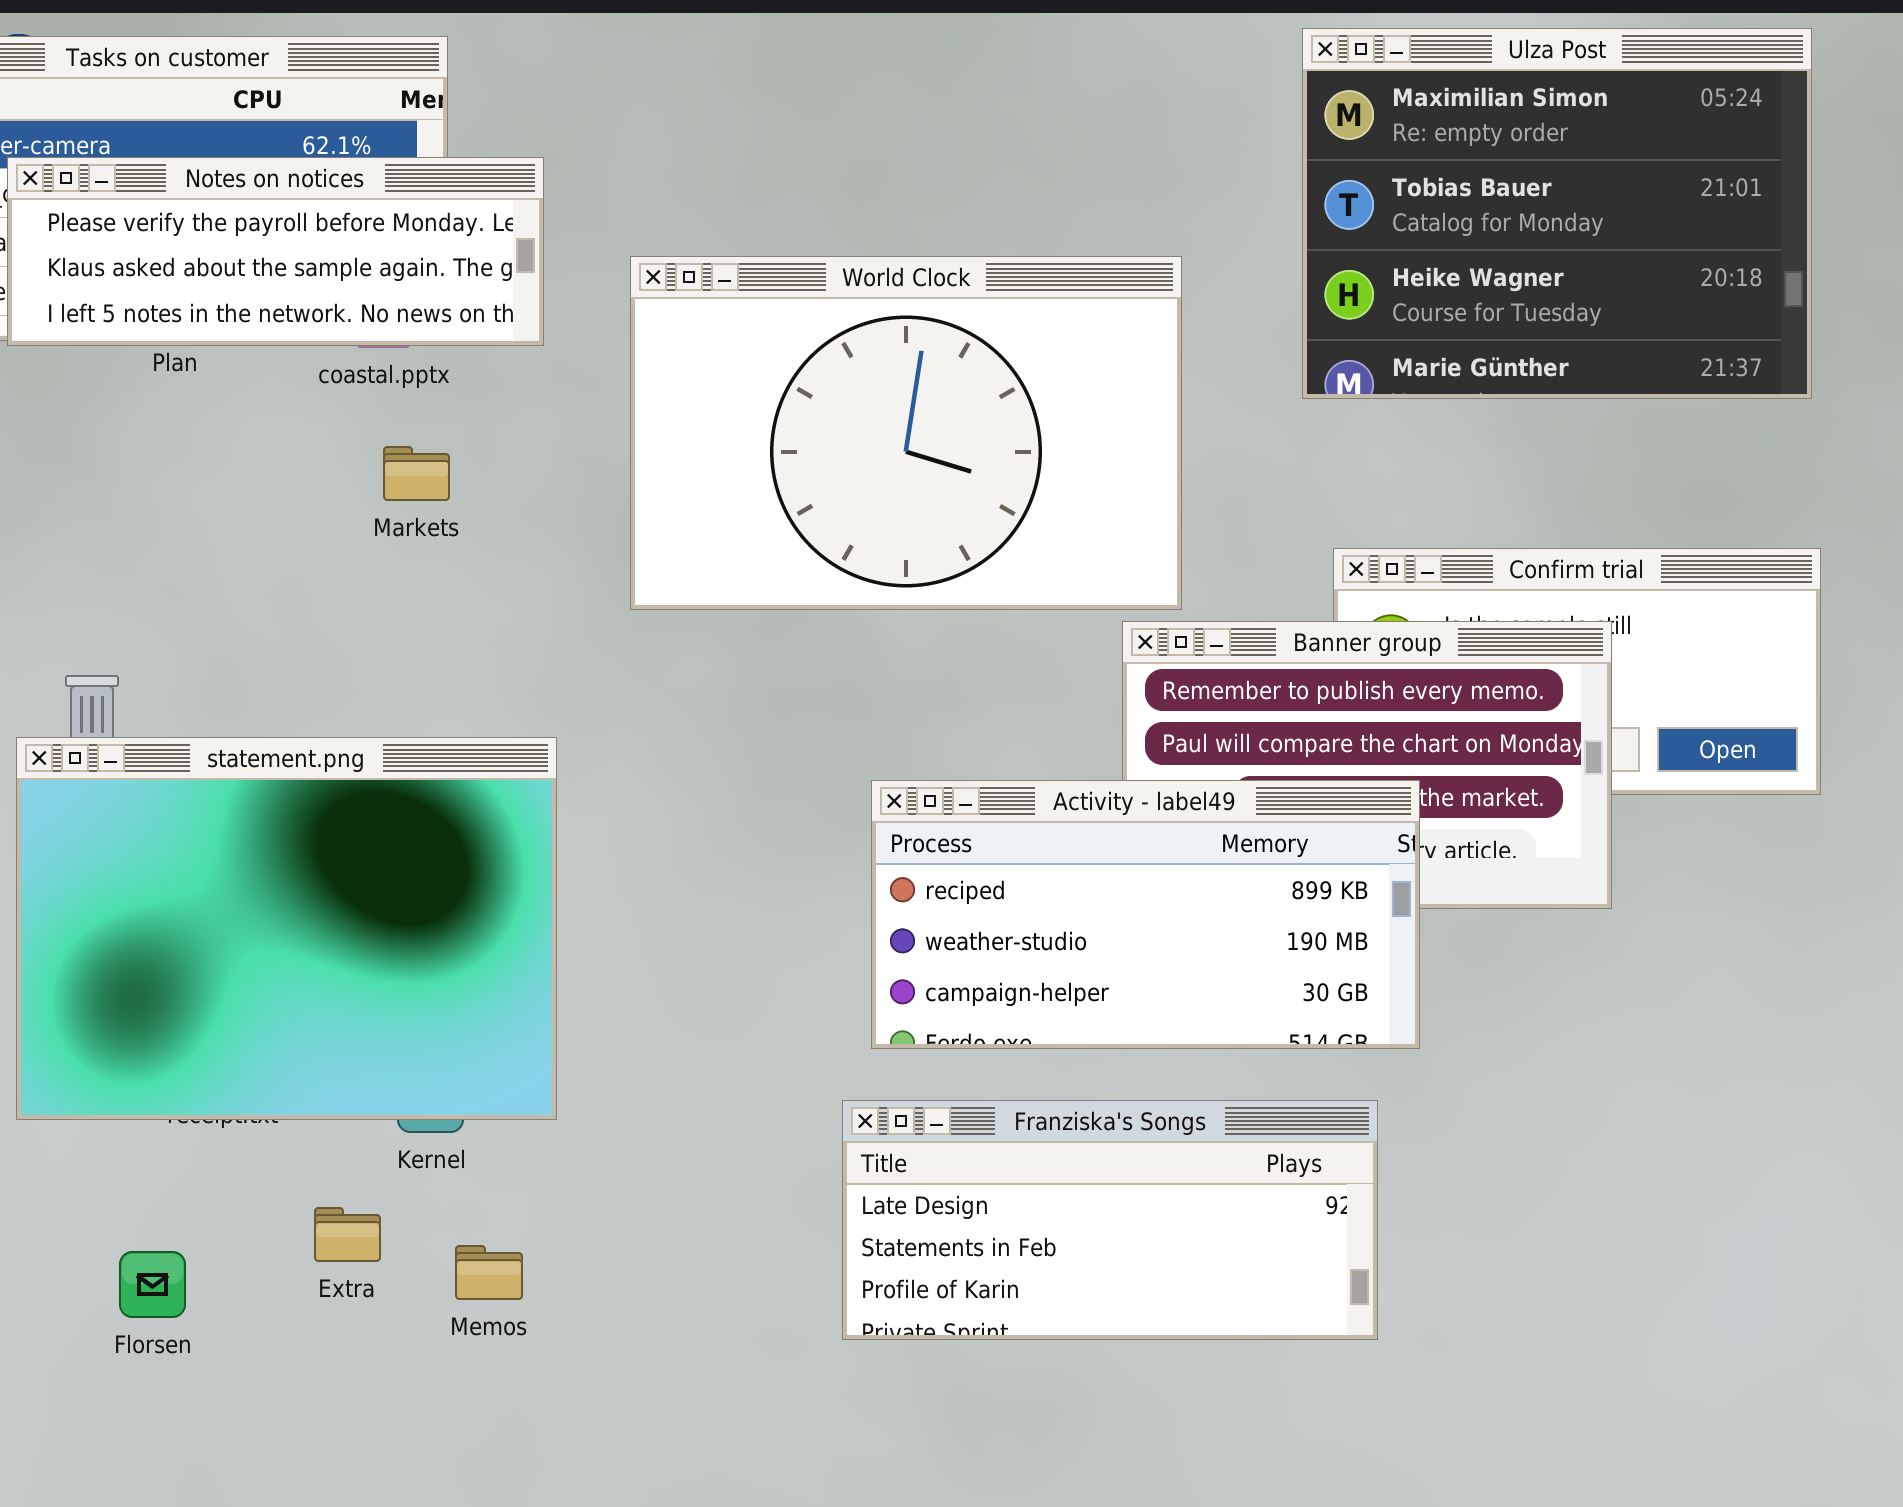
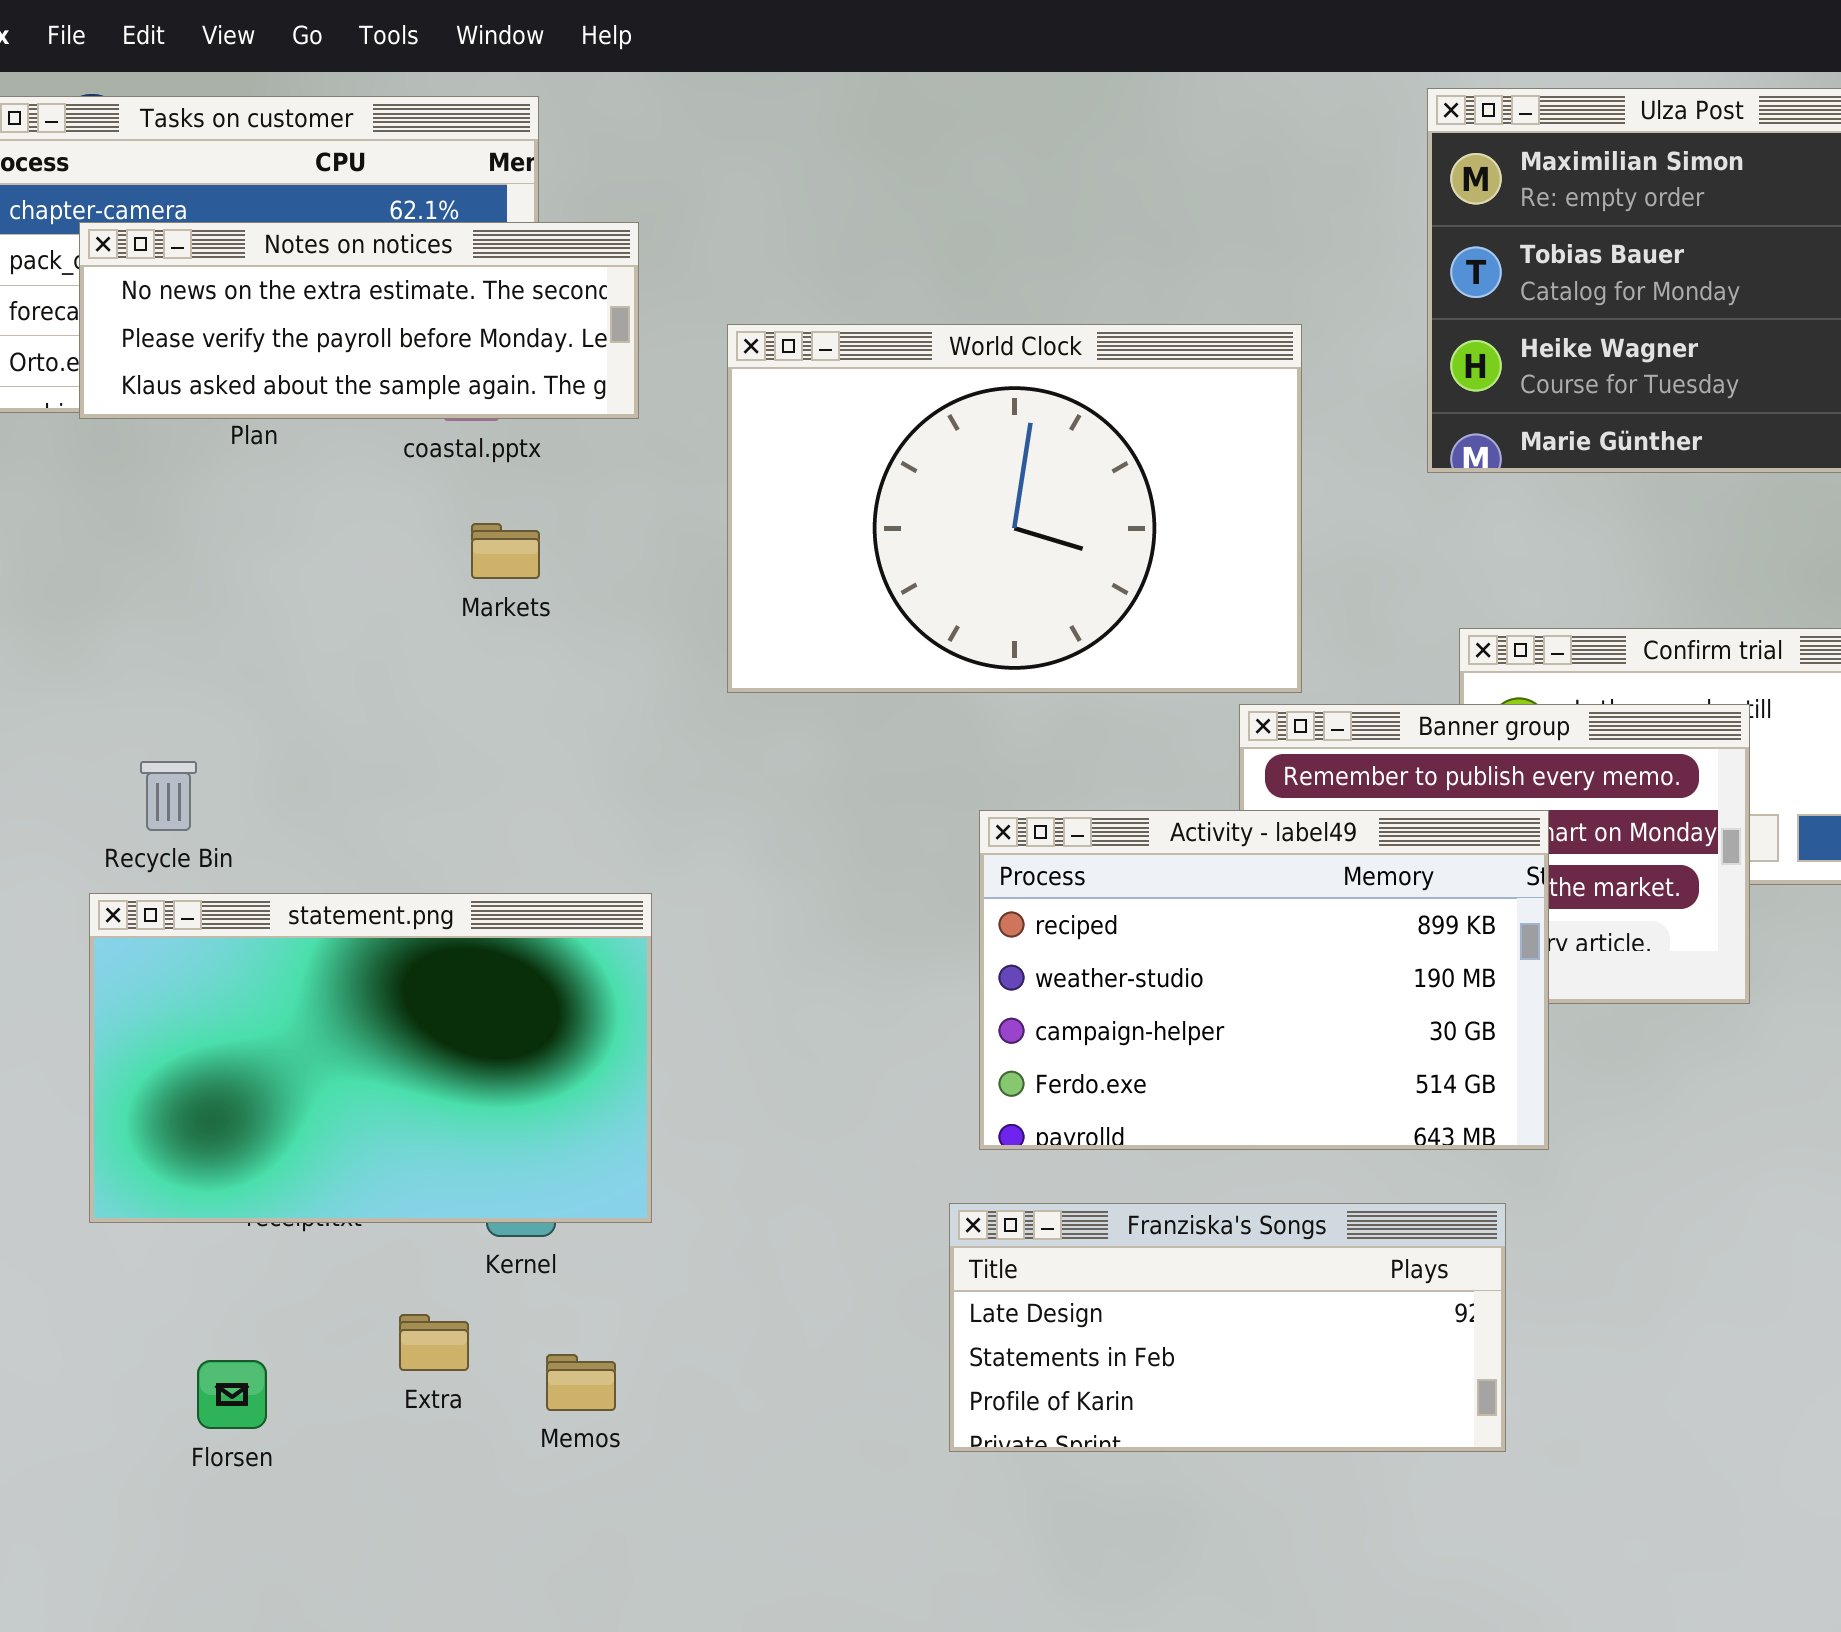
Notes on notices: [7,157,544,346] -> [79,222,639,419], scrolled up 1 row
statement.png: [16,737,557,1120] -> [89,893,652,1223], resized
Activity - label49: [871,780,1420,1049] -> [979,810,1549,1150], resized

